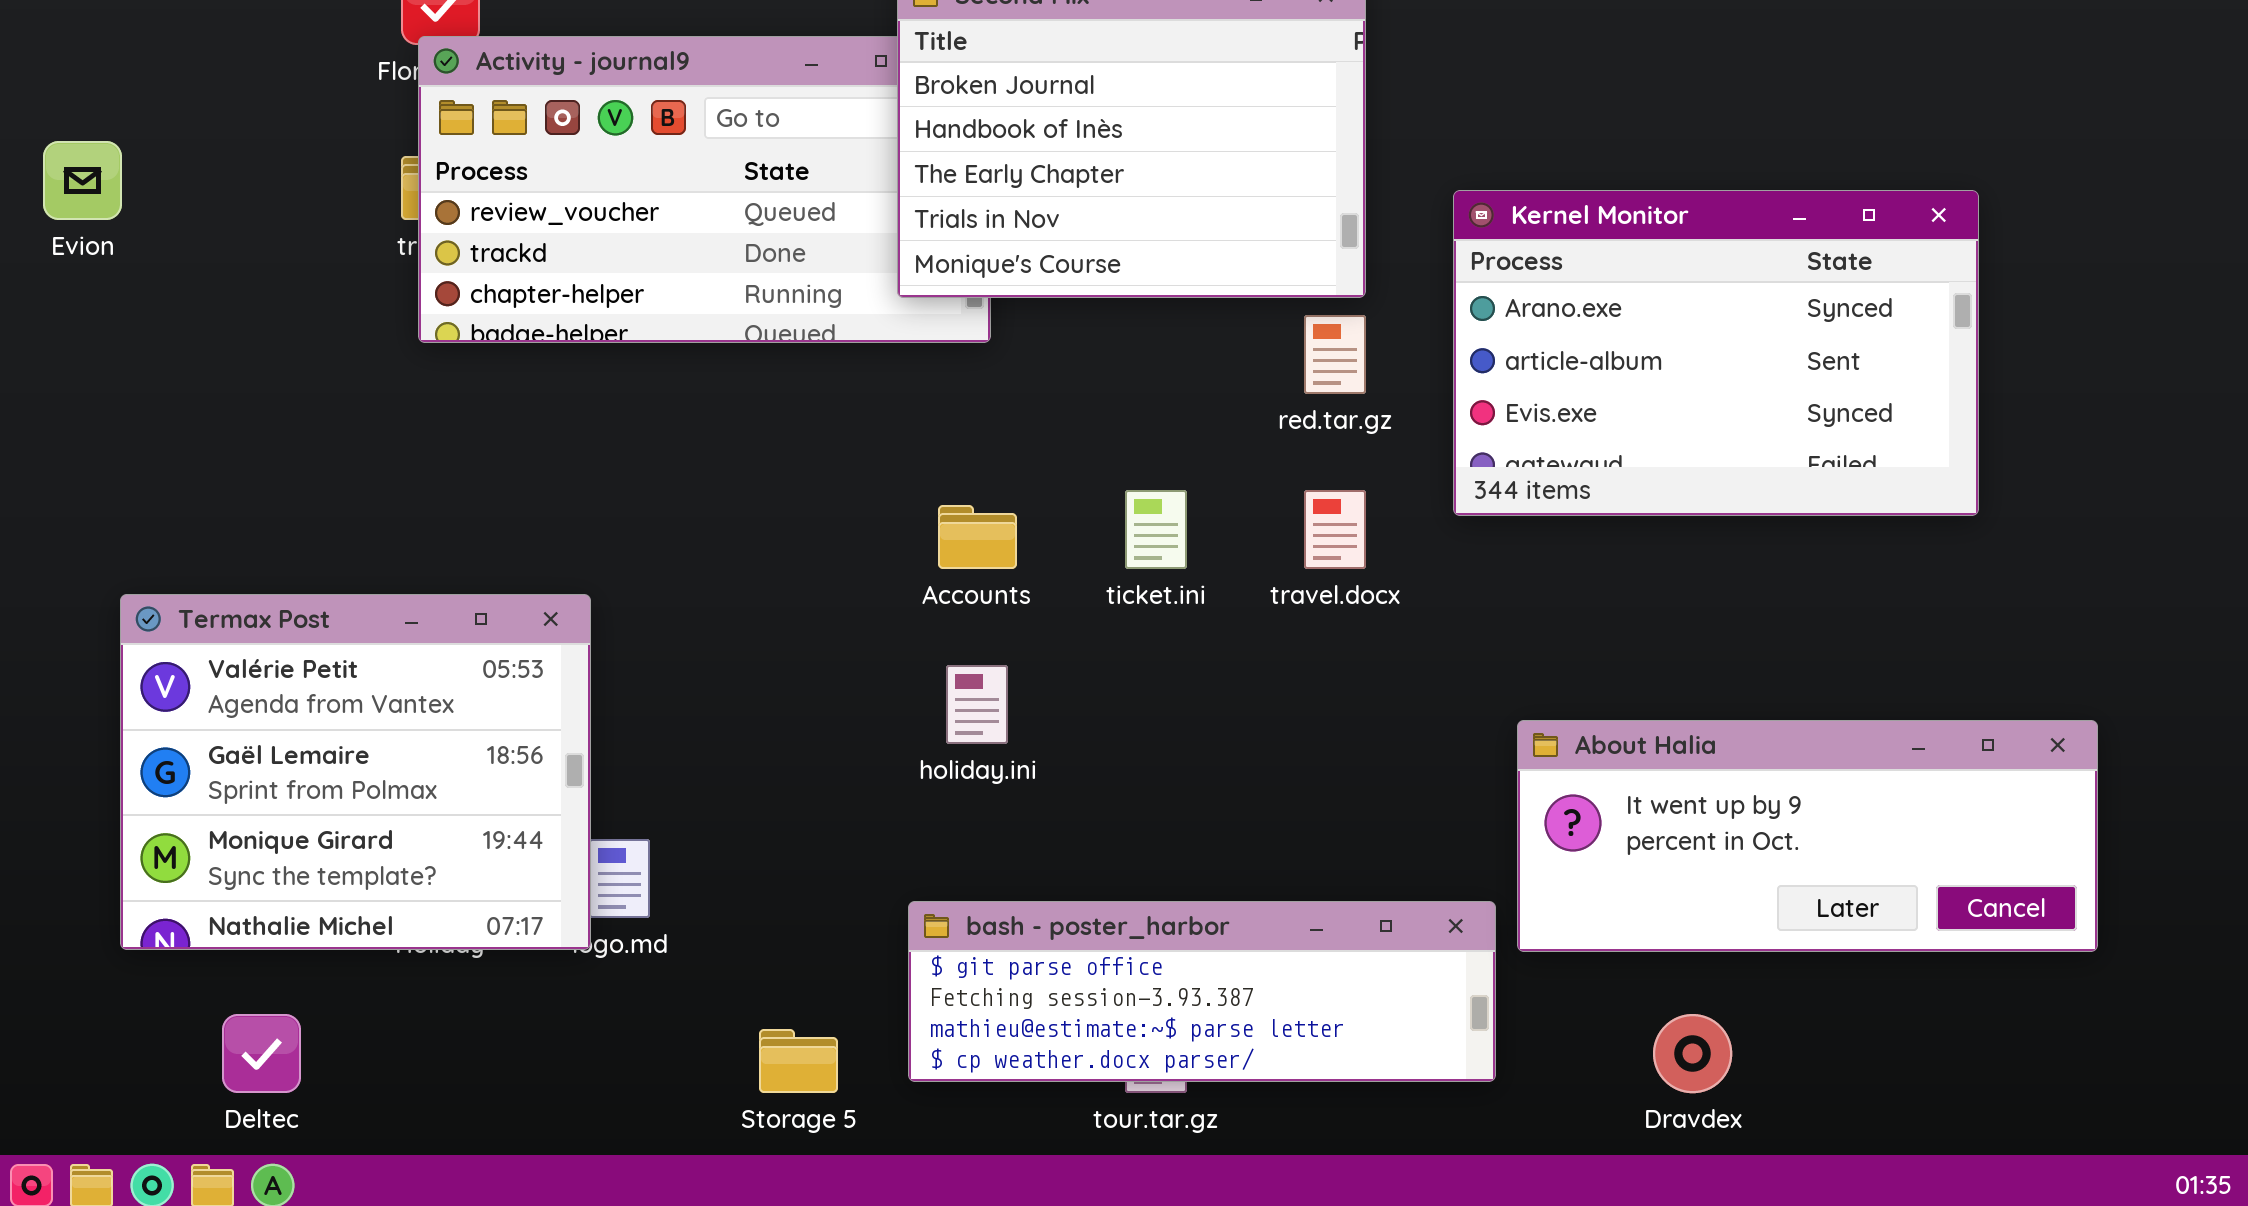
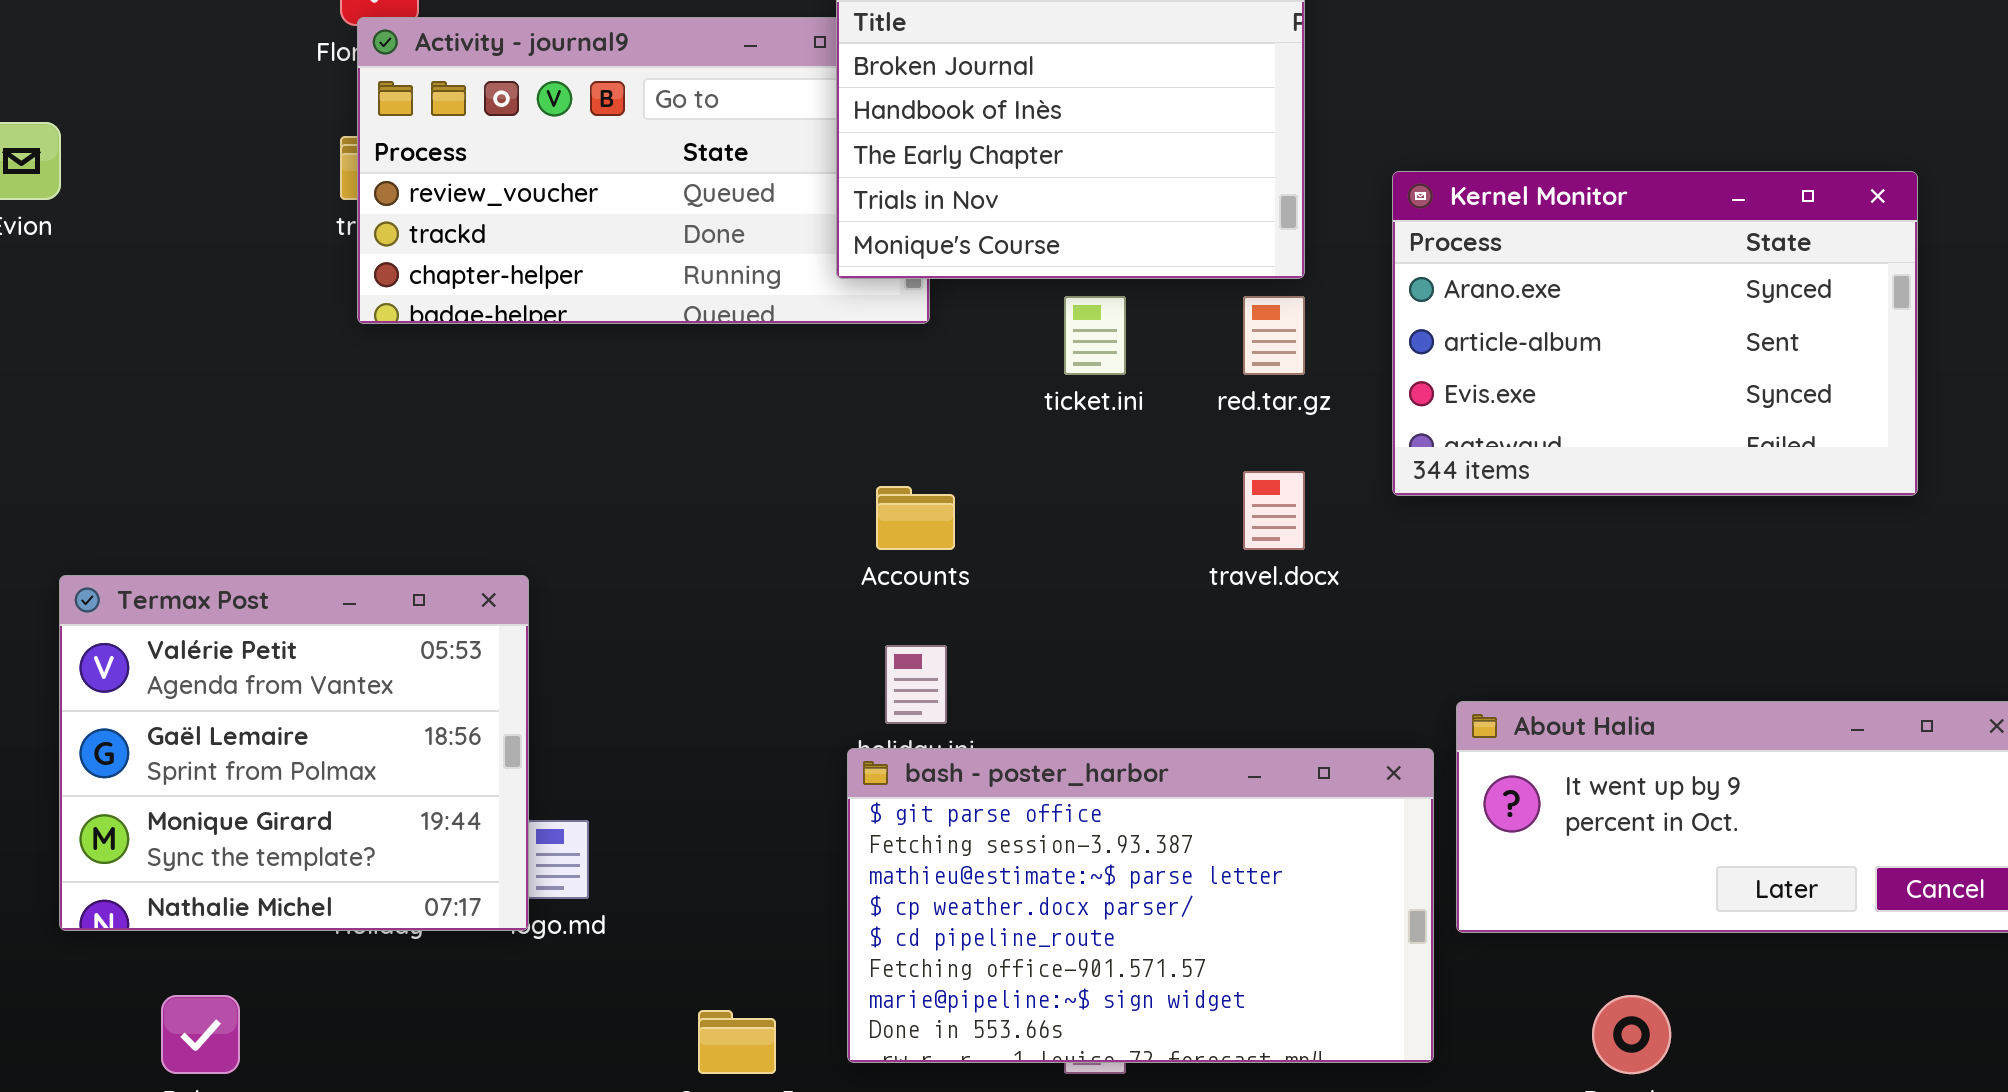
ticket.ini: [1125,490,1187,569] -> [1064,296,1126,375], moved
bash - poster_harbor: [908,901,1496,1082] -> [847,748,1434,1063], resized

